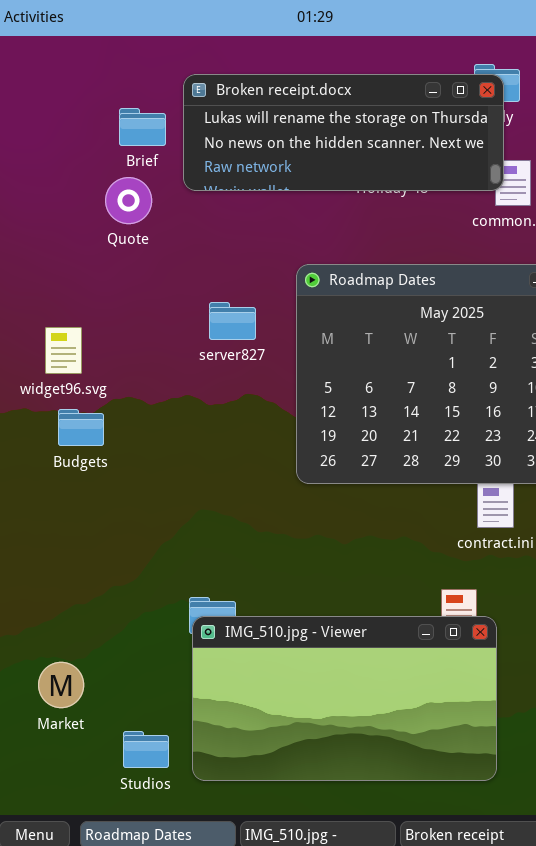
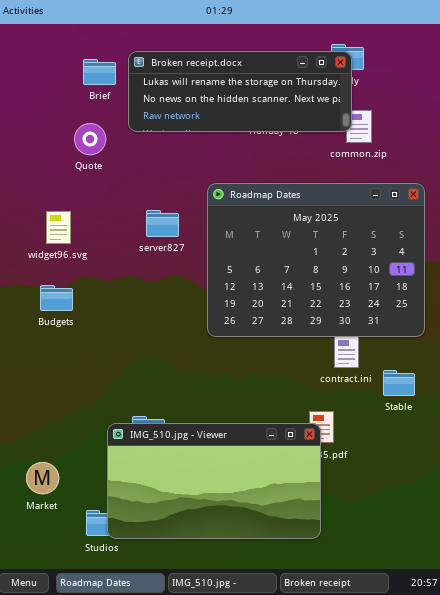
Brief: [119,108,166,146] -> [83,59,116,85], moved
widget96.svg: [45,327,82,374] -> [46,211,71,244], moved
IMG_510.jpg - Viewer: [192,616,497,781] -> [107,423,321,539], moved

